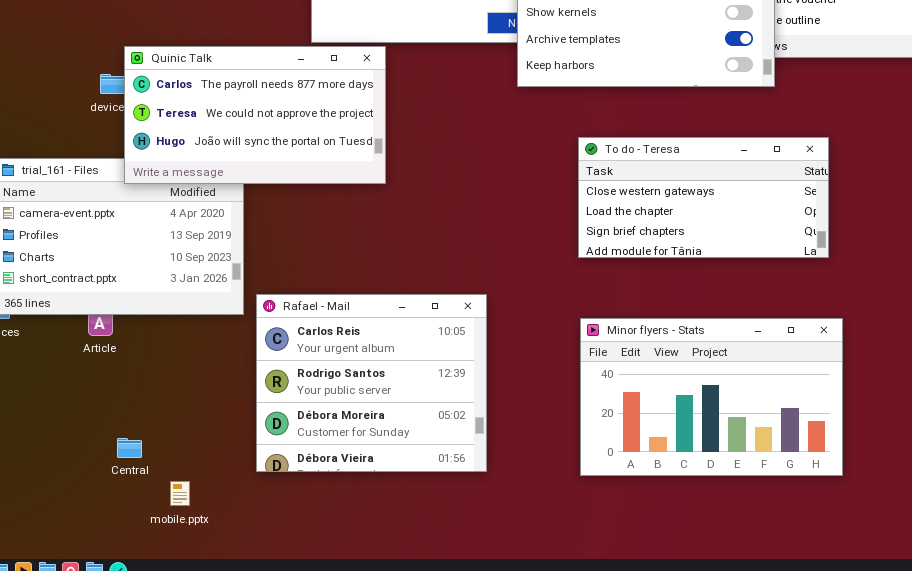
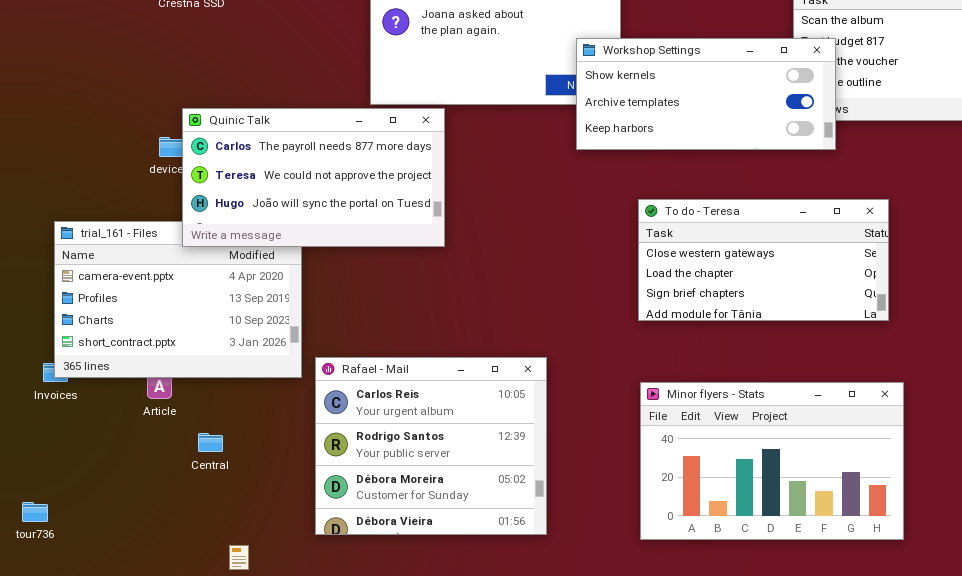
Central: [117,438,142,458] -> [198,433,223,452], moved

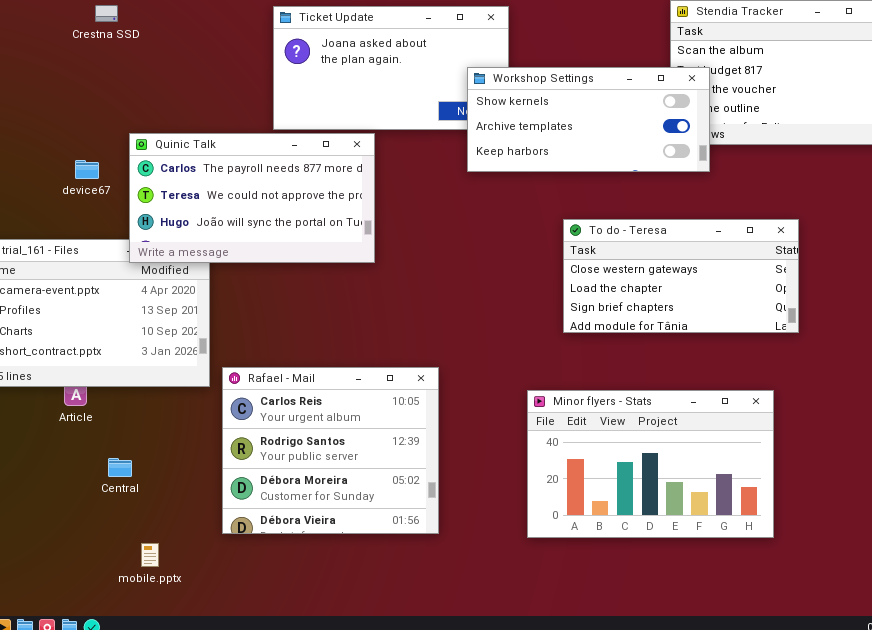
Quinic Talk: [182,108,445,247] -> [129,133,375,263], moved
To do - Teresa: [638,199,889,321] -> [563,219,799,333], moved
Central: [198,433,223,452] -> [108,458,132,477], moved

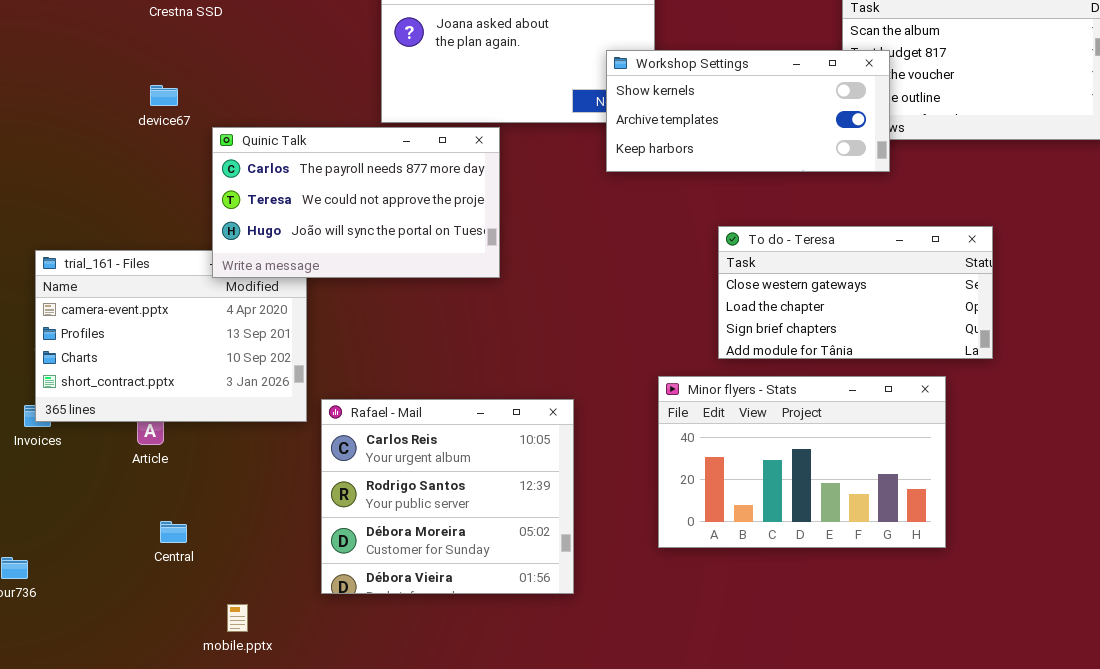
device67: [75,160,99,179] -> [150,85,178,106], moved
Minor flyers - Stats: [527,390,774,538] -> [658,376,946,548], moved
Central: [108,458,132,477] -> [160,521,187,543], moved

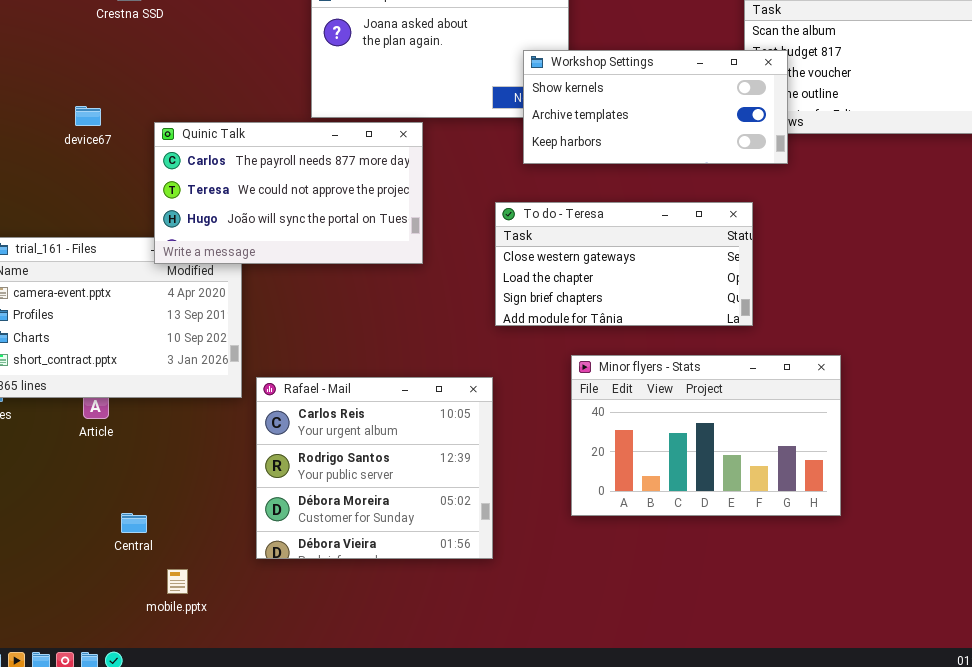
device67: [150,85,178,106] -> [75,106,101,126], moved
To do - Teresa: [718,226,993,359] -> [495,202,753,326], moved
Central: [160,521,187,543] -> [121,513,147,533], moved

